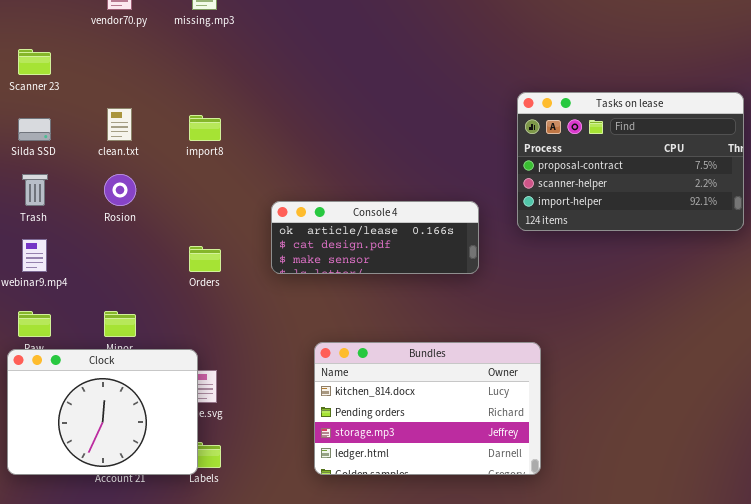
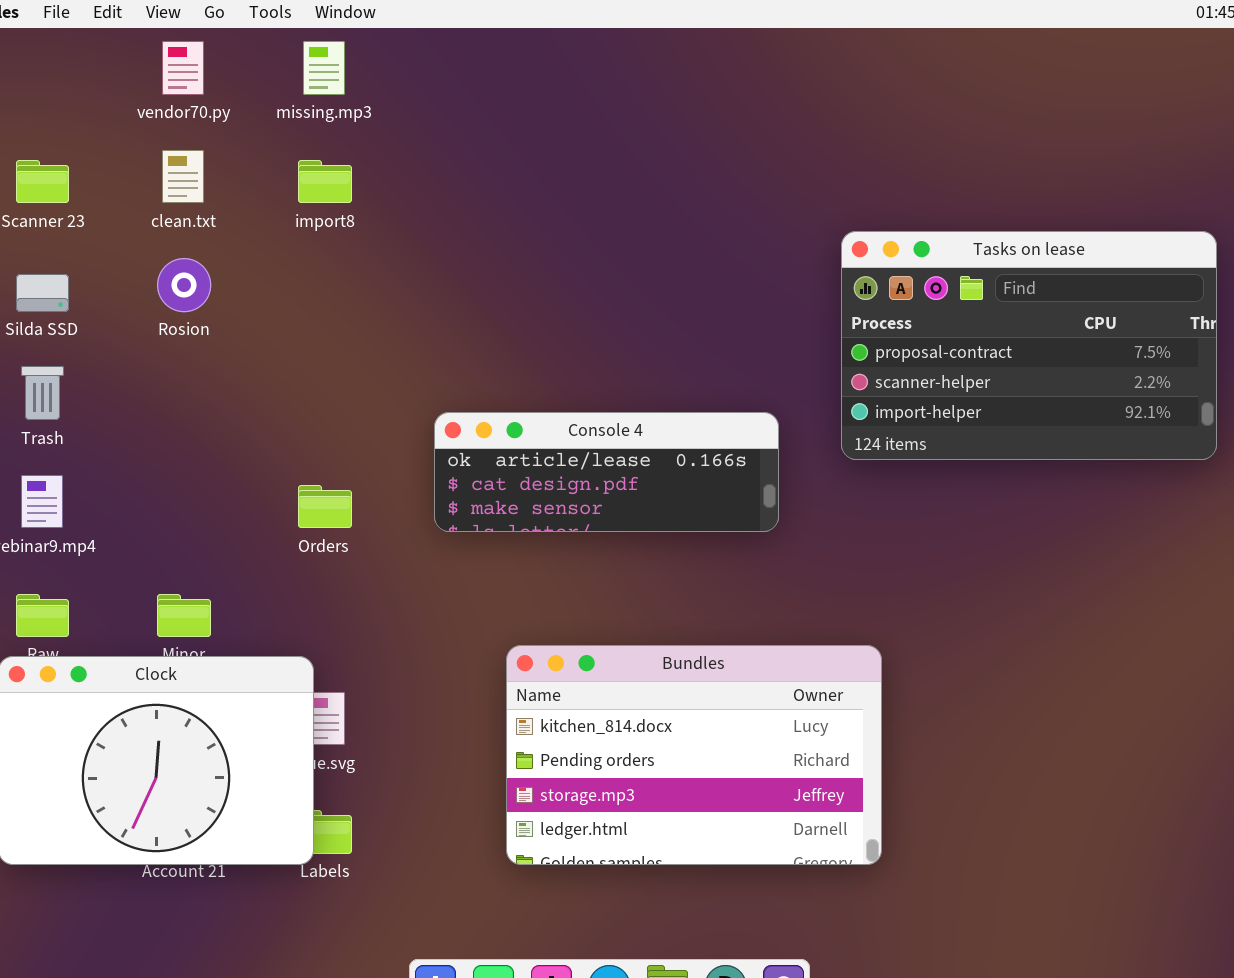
clean.txt: [107,108,132,141] -> [162,150,204,203], moved
import8: [189,115,221,141] -> [298,160,352,203], moved
Rosion: [104,174,136,206] -> [157,258,211,312], moved

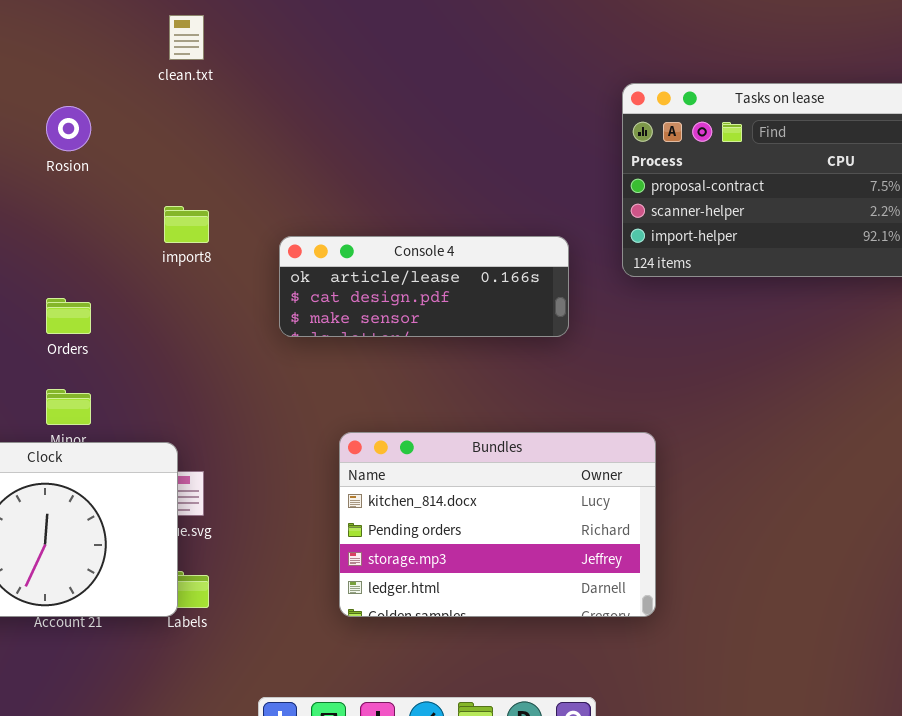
clean.txt: [162,150,204,203] -> [169,15,204,60], moved
import8: [298,160,352,203] -> [164,206,209,243], moved
Orders: [298,485,352,528] -> [46,298,91,334], moved

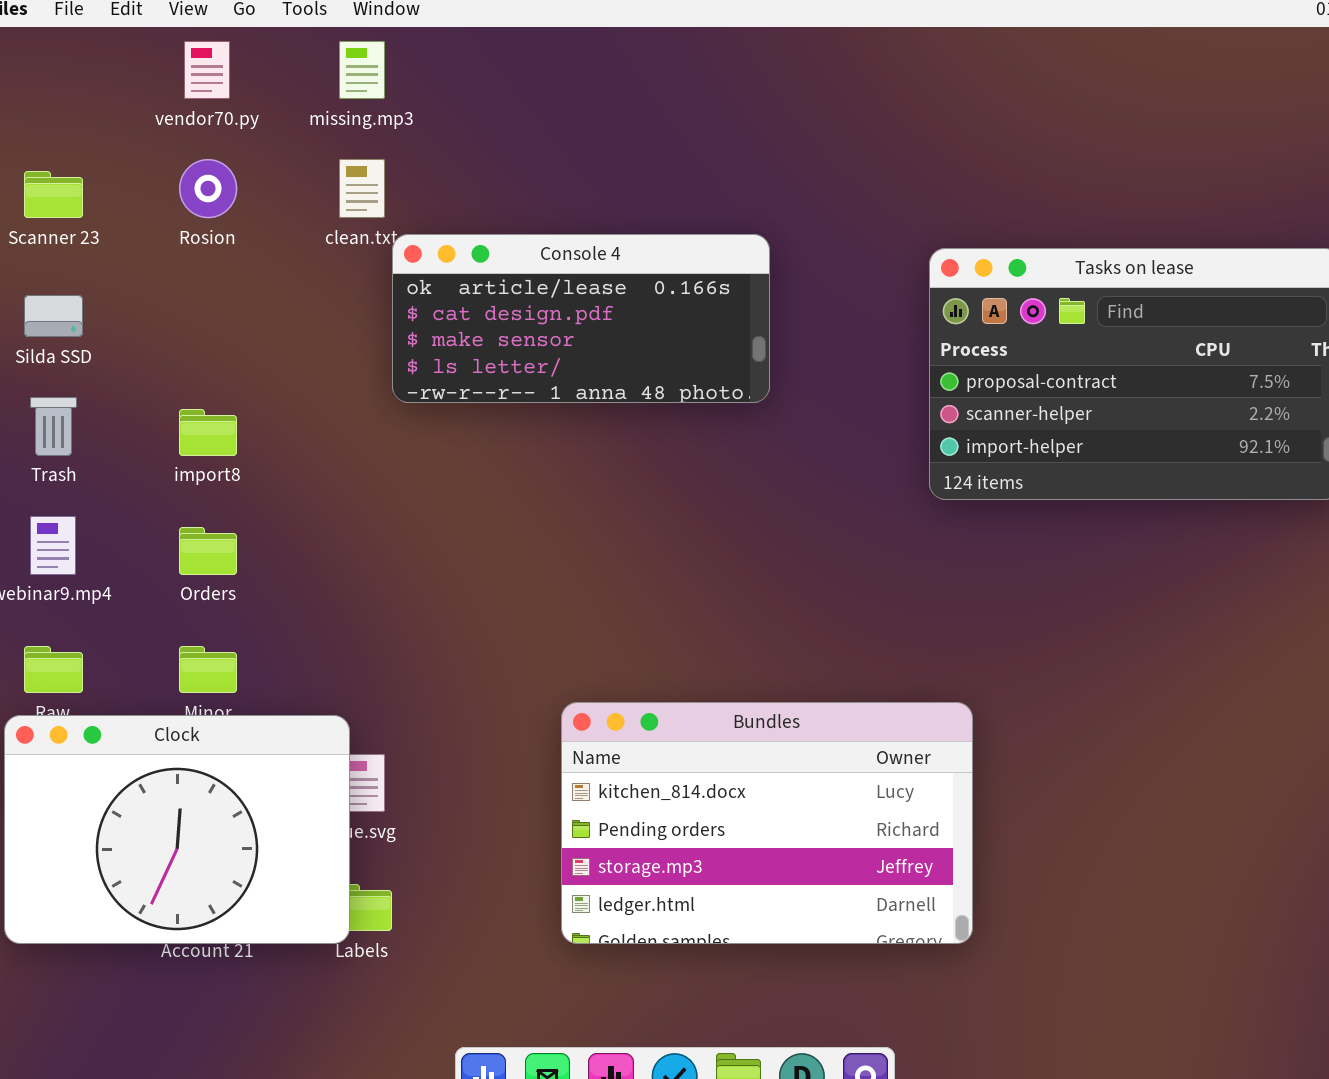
Rosion: [46,106,91,151] -> [179,159,237,218], moved
import8: [164,206,209,243] -> [179,409,237,456], moved
Console 4: [279,236,569,337] -> [392,234,770,403], moved, resized

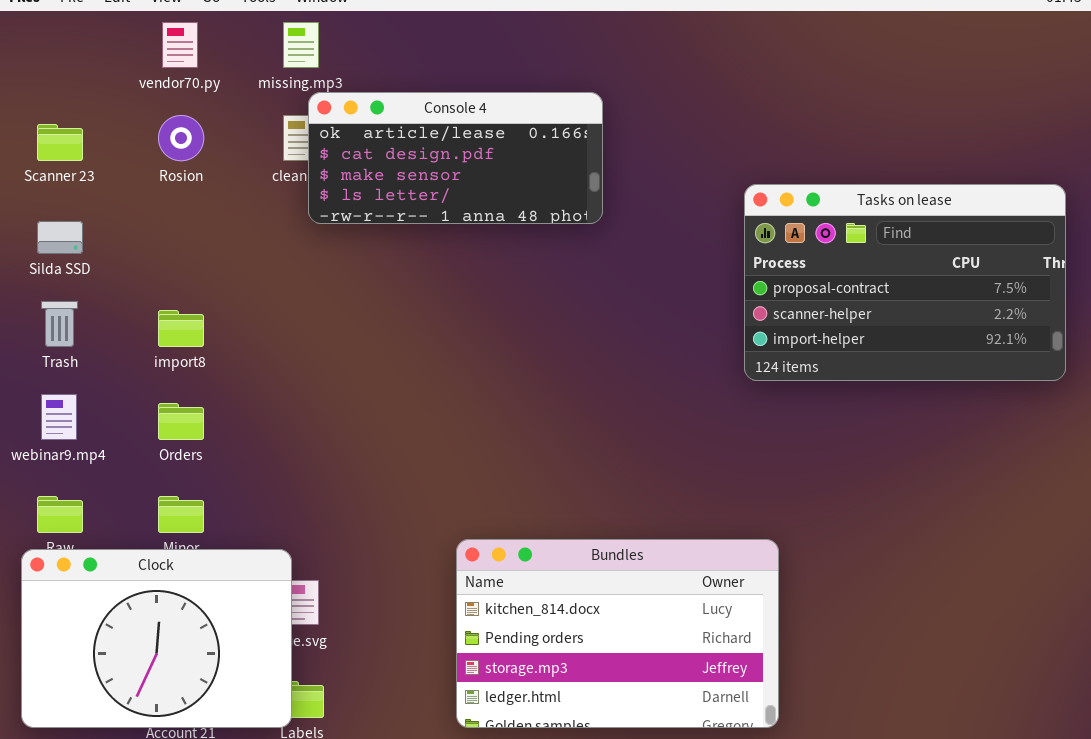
Console 4: [392,234,770,403] -> [308,92,603,224], moved

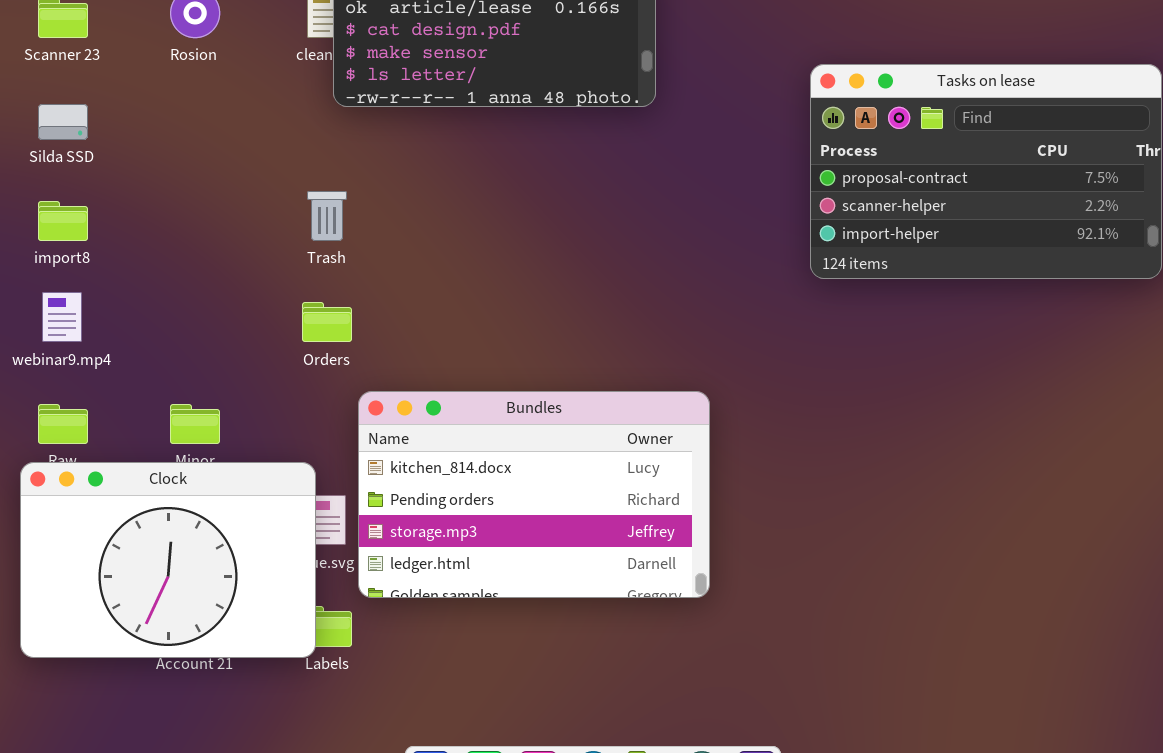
Trash: [41,301,78,347] -> [307,191,347,241], moved
import8: [158,310,204,347] -> [38,201,88,241], moved
Orders: [158,403,204,440] -> [302,302,352,342], moved
Bundles: [456,539,779,728] -> [358,391,710,598], moved

